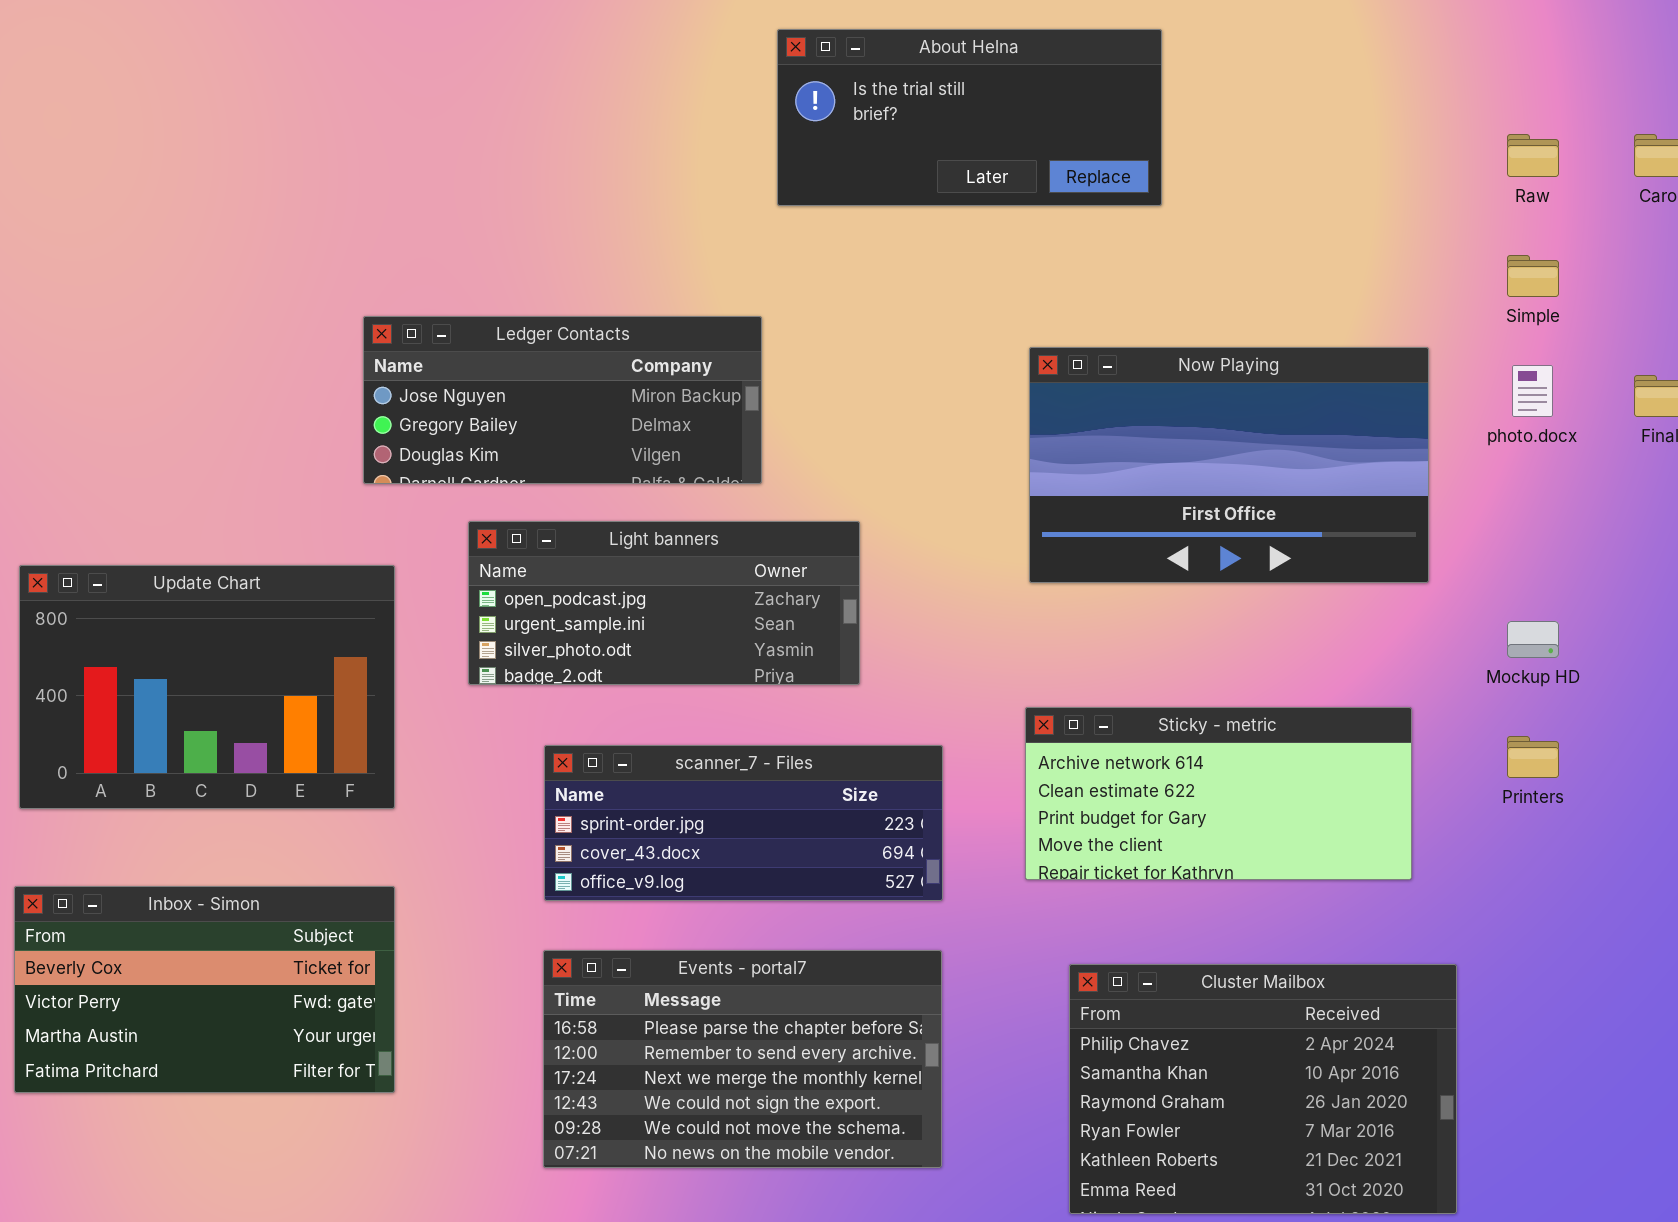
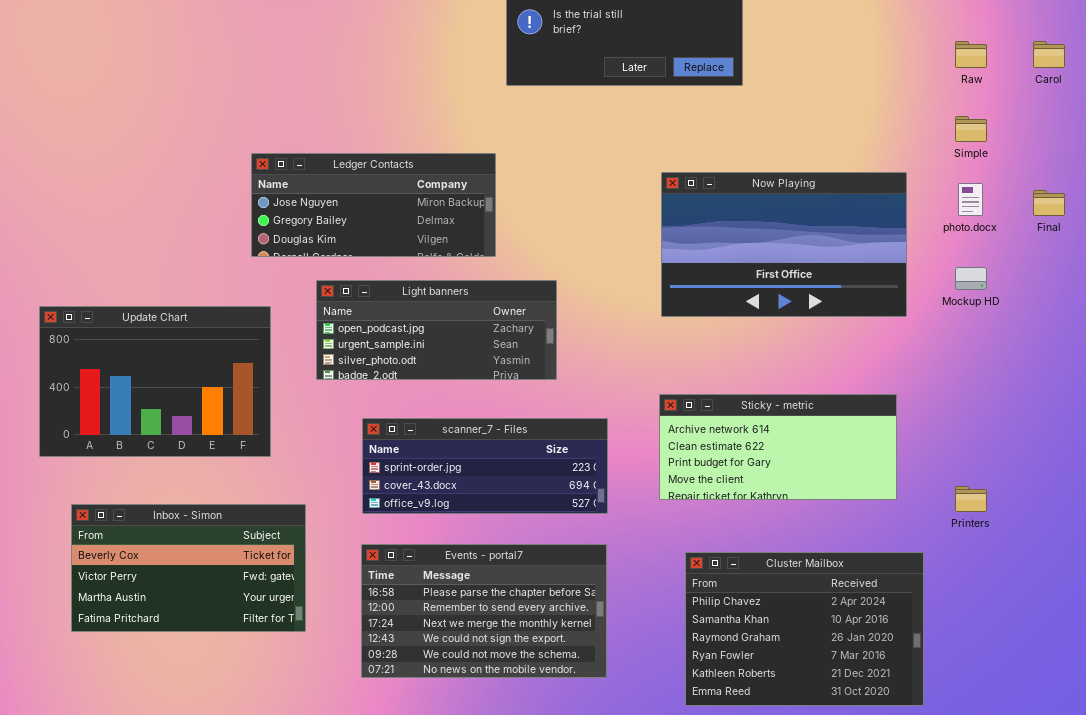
Mockup HD: [1507,621,1559,658] -> [955,267,987,290], moved
Printers: [1507,736,1559,778] -> [955,486,987,512], moved
Inbox - Simon: [14,886,395,1093] -> [71,504,306,632], moved

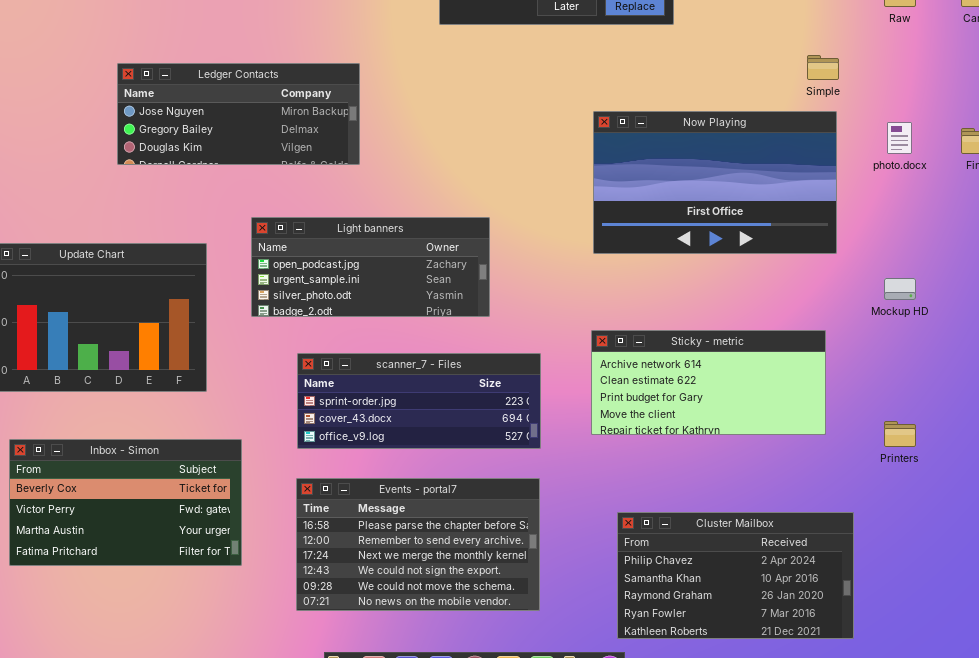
Simple: [955,116,987,142] -> [807,55,839,80], moved
Ledger Contacts: [251,153,496,257] -> [117,63,360,165], moved
Mockup HD: [955,267,987,290] -> [884,278,916,300], moved
Cluster Mailbox: [685,552,924,706] -> [617,512,854,639], resized

